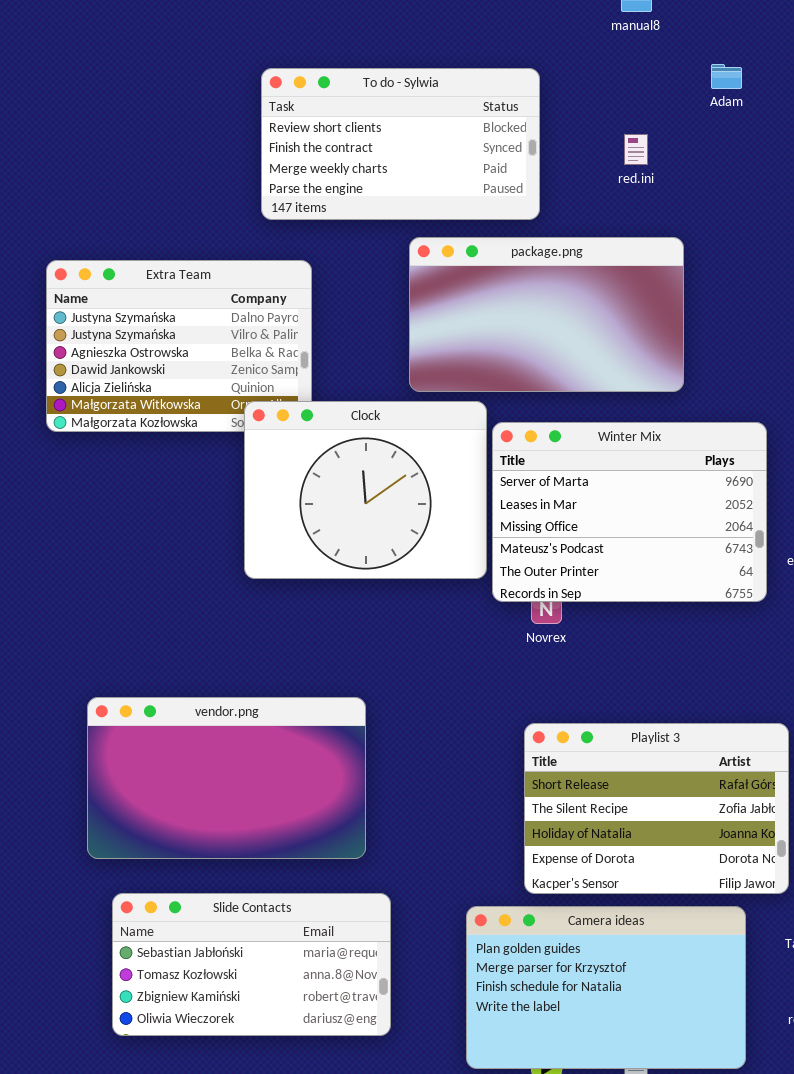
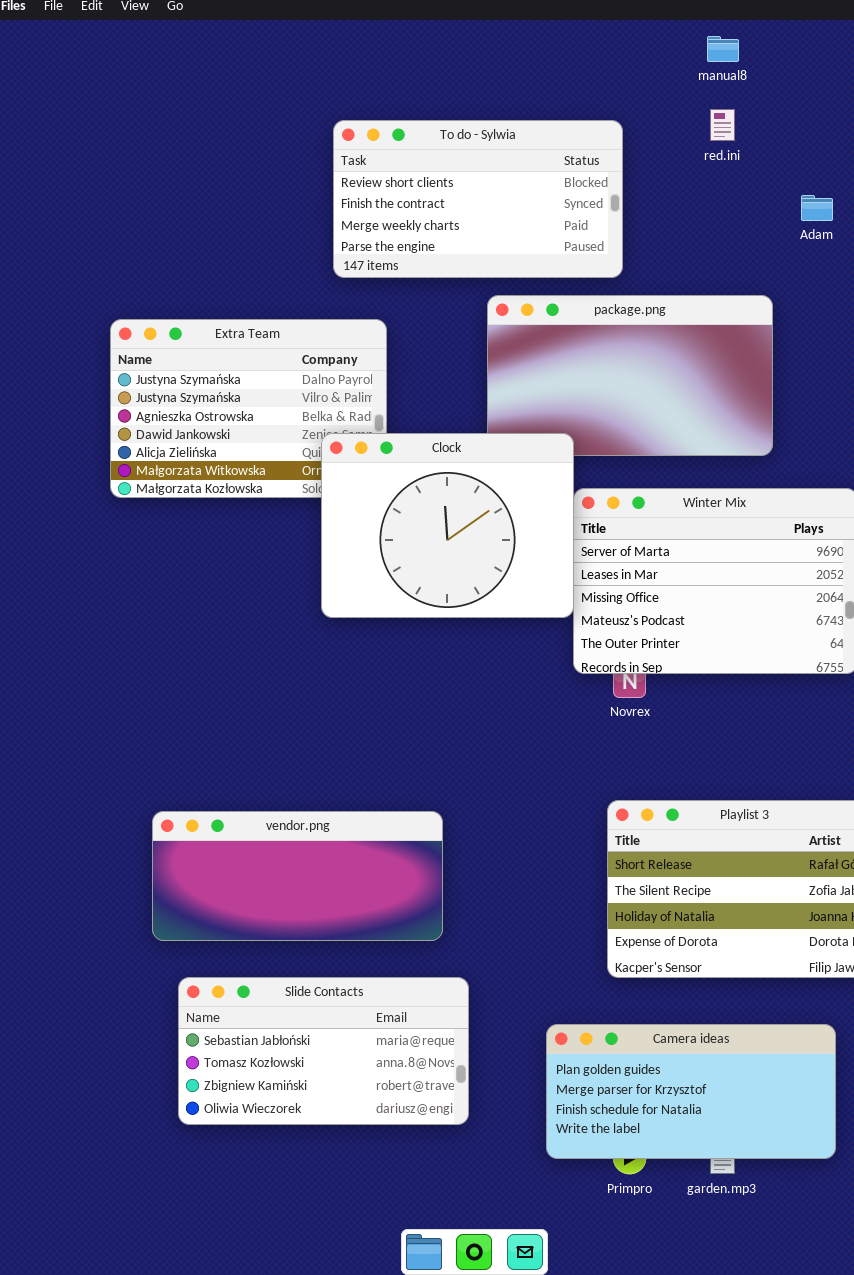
Adam: [711,64,742,89] -> [801,195,833,221], moved
red.ini: [624,134,648,165] -> [710,109,735,141], moved
Clock: [244,401,487,579] -> [321,433,574,618], moved
vendor.png: [87,697,366,859] -> [152,811,443,941], resized
Camera ideas: [466,906,746,1069] -> [546,1024,836,1159], resized

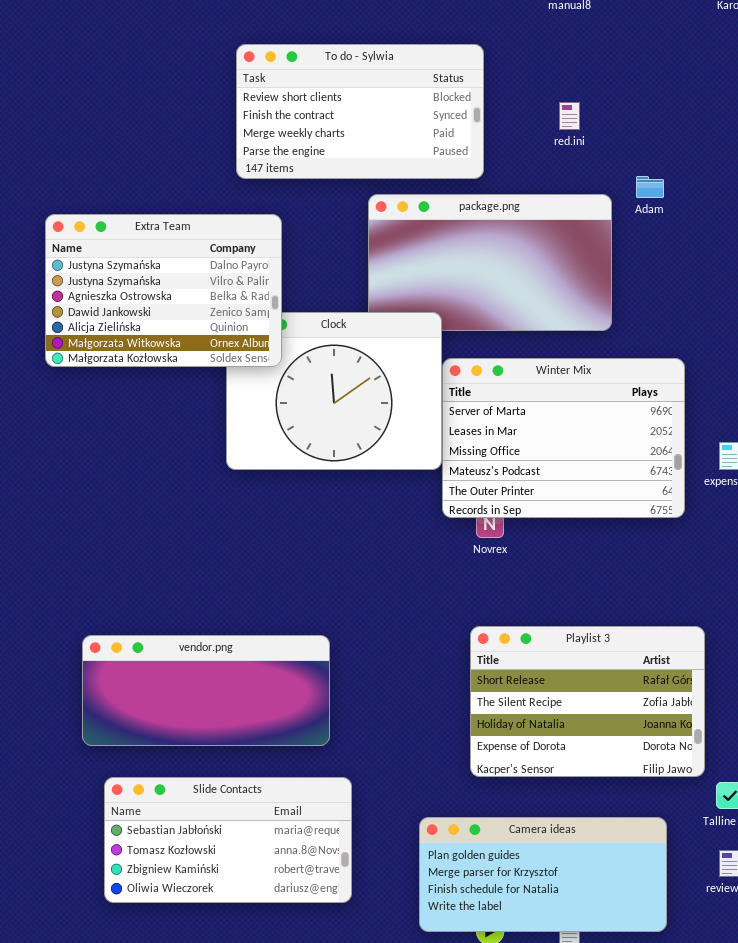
red.ini: [710,109,735,141] -> [559,102,580,130], moved
Adam: [801,195,833,221] -> [636,176,664,198], moved
Extra Team: [110,319,387,498] -> [45,214,282,367], raised

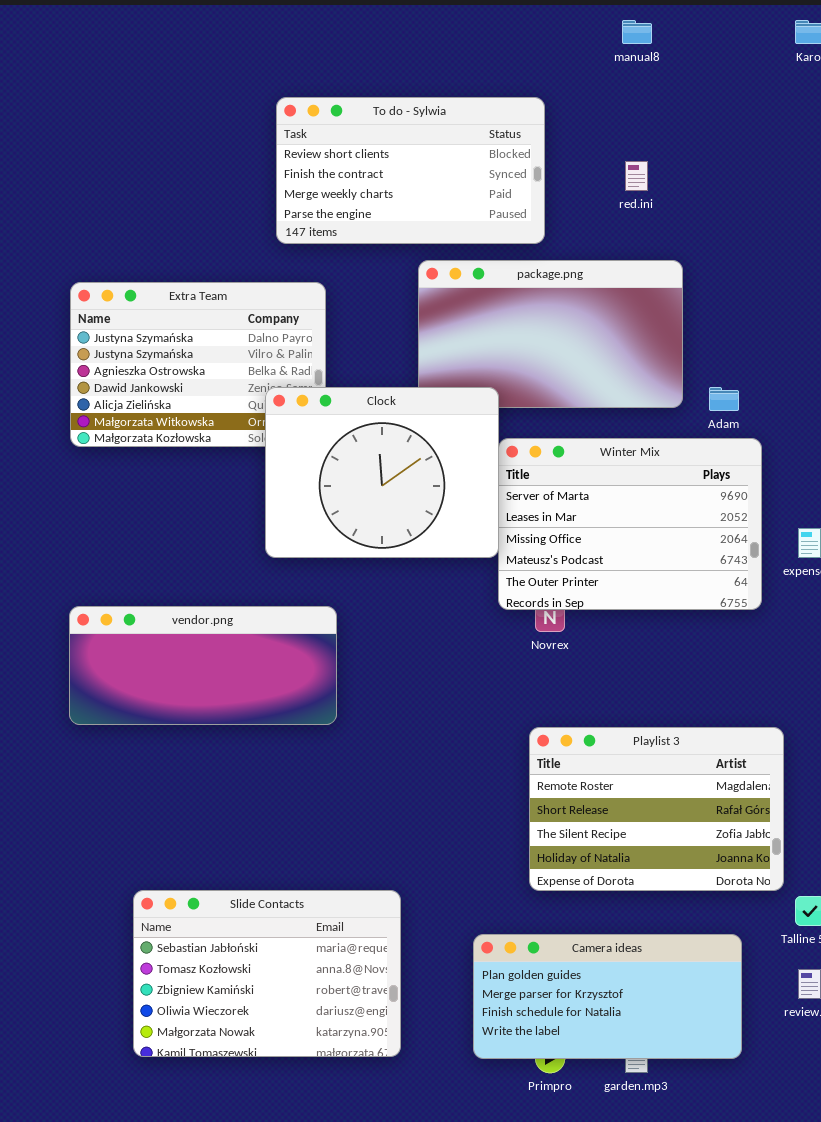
Adam: [636,176,664,198] -> [709,387,739,411], moved
Clock: [226,312,442,470] -> [265,387,499,558], raised
Playlist 3: [470,626,705,777] -> [529,727,784,891], scrolled up 1 row
vendor.png: [82,635,330,746] -> [69,606,337,725], moved
Slide Contacts: [104,777,352,903] -> [133,890,401,1057], resized

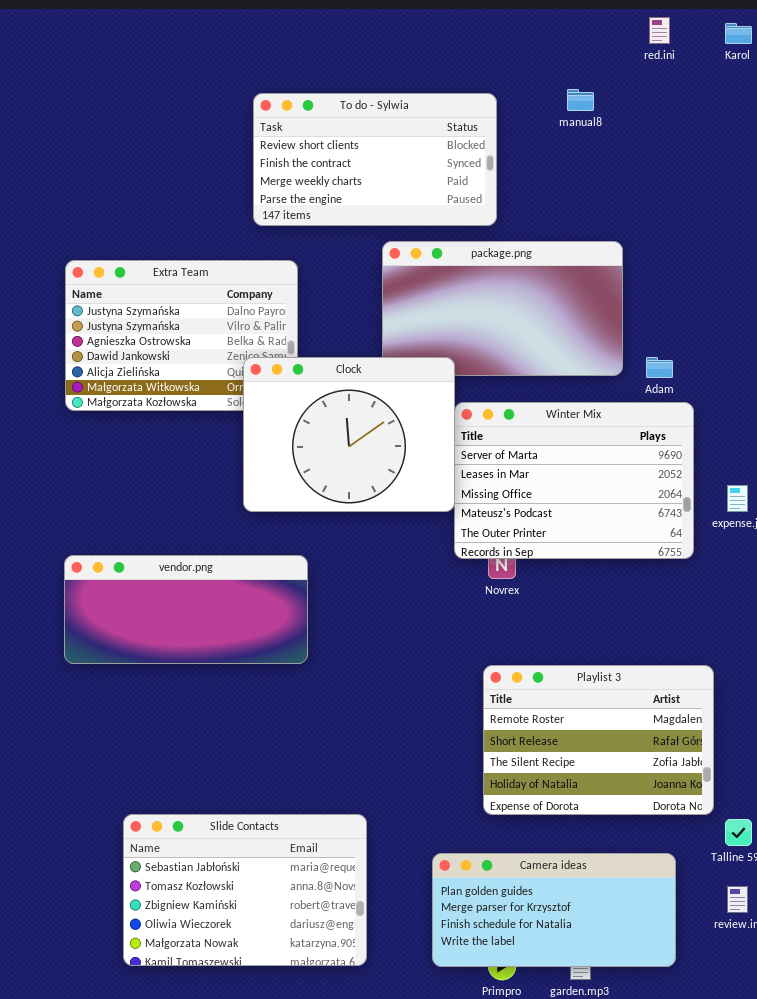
manual8: [622,20,652,44] -> [567,89,594,111], moved
red.ini: [625,161,648,191] -> [649,17,670,44], moved

